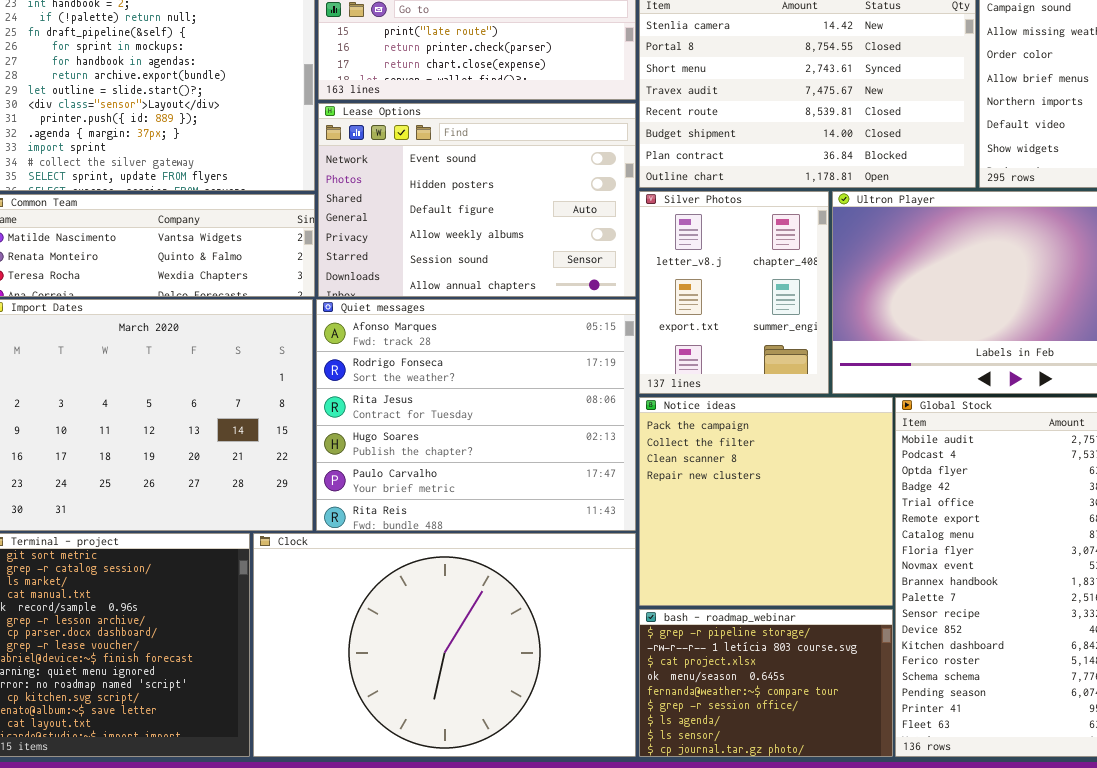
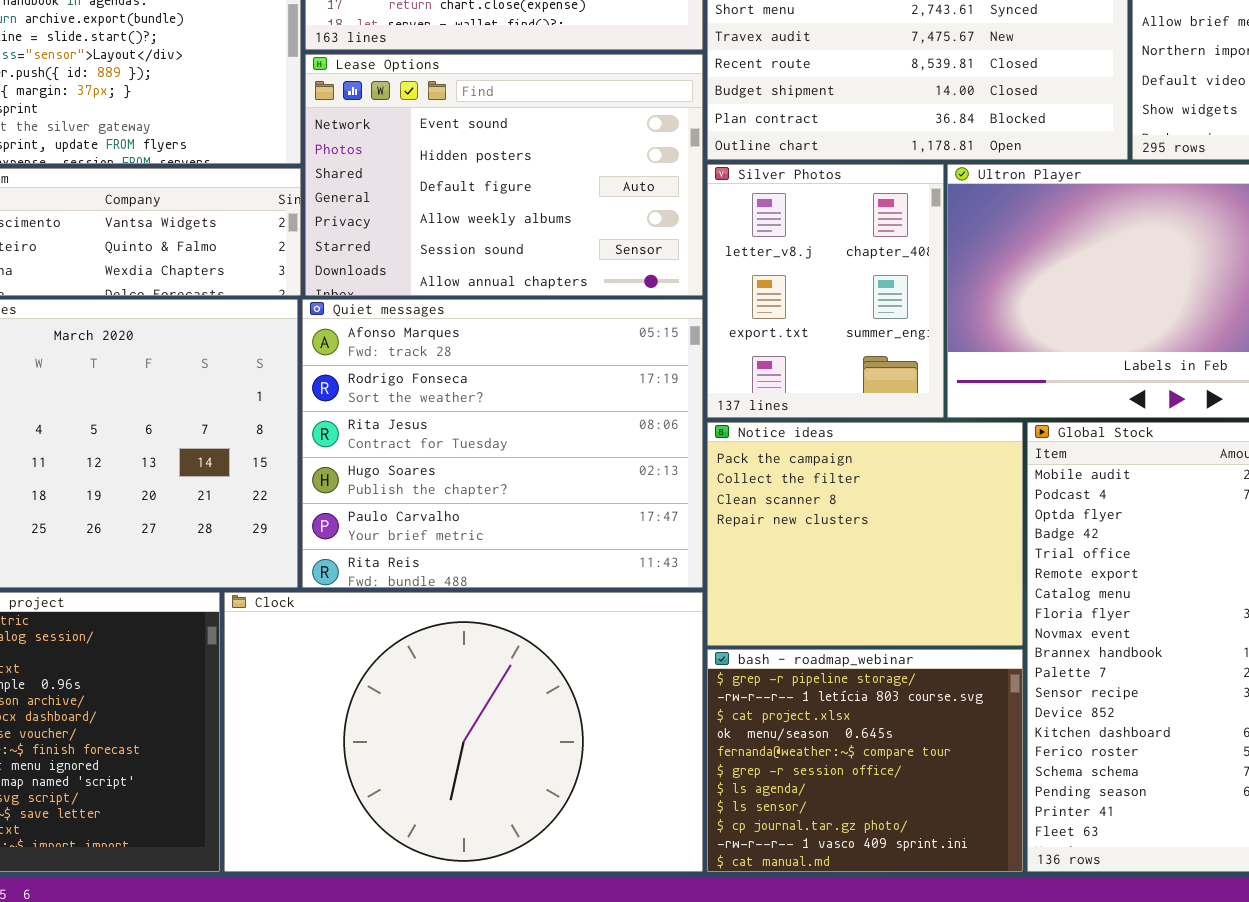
Notice ideas: [639,397,893,606] -> [707,422,1023,646], resized
bash - roadmap_webinar: [639,609,893,757] -> [707,649,1023,872], resized

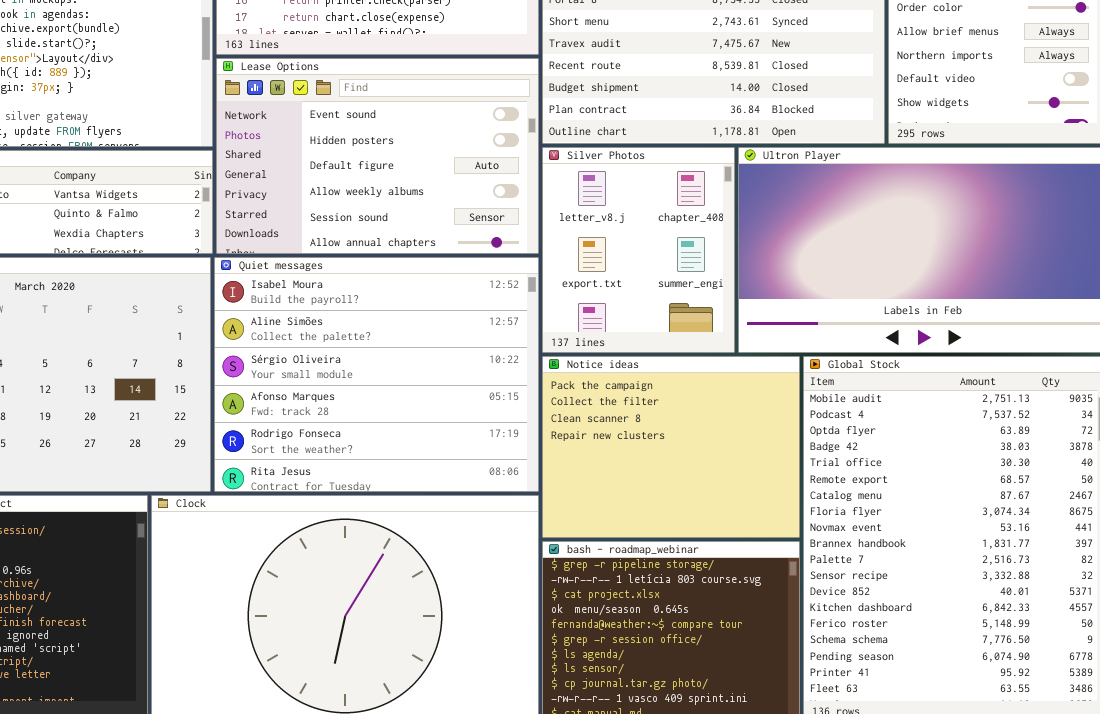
Quiet messages: [302,299,703,588] -> [214,257,539,492], scrolled up 3 rows

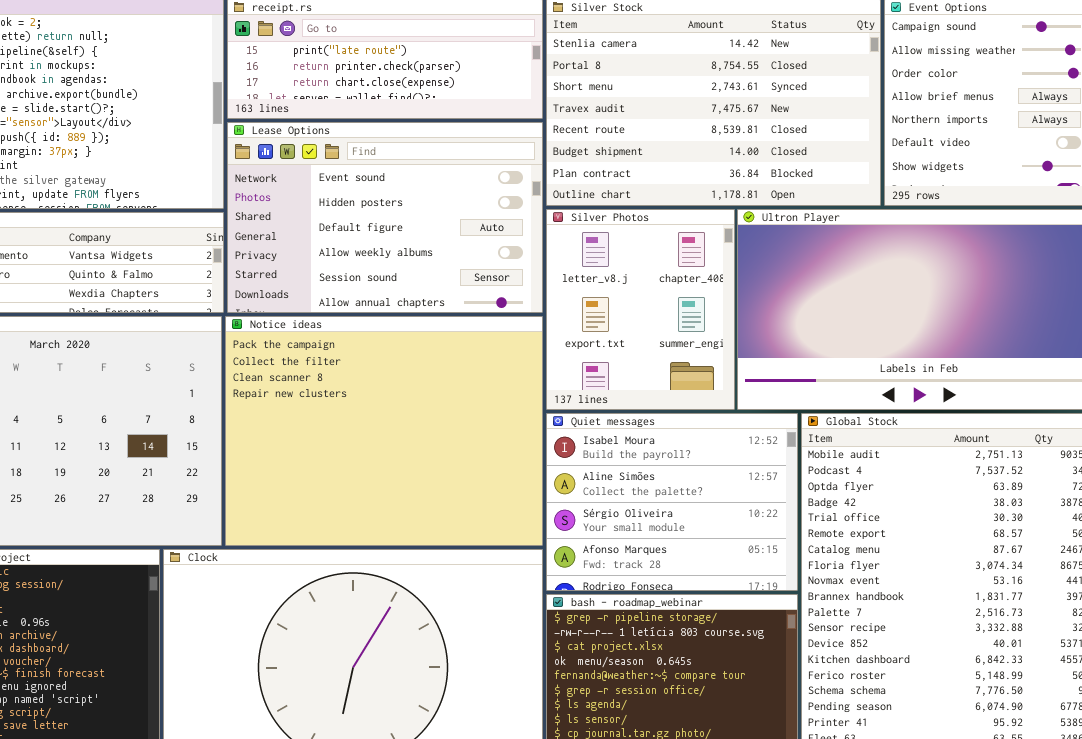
Quiet messages: [214,257,539,492] -> [546,413,798,591], moved, resized
Notice ideas: [542,356,800,538] -> [225,316,543,546], moved, resized

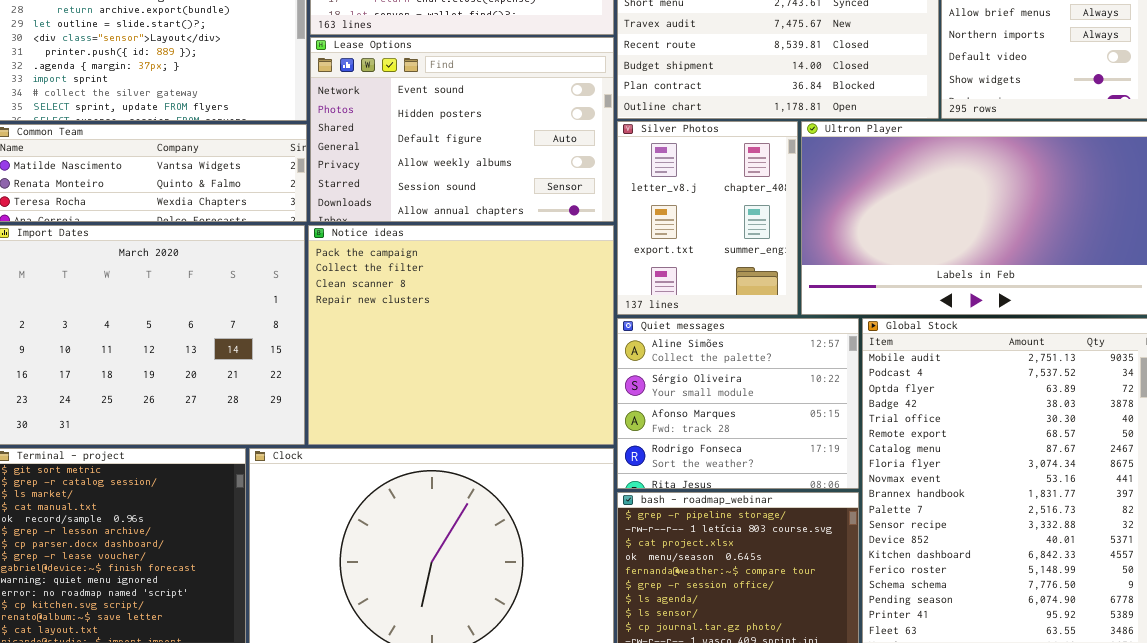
Quiet messages: [546,413,798,591] -> [617,318,859,489], scrolled down 1 row

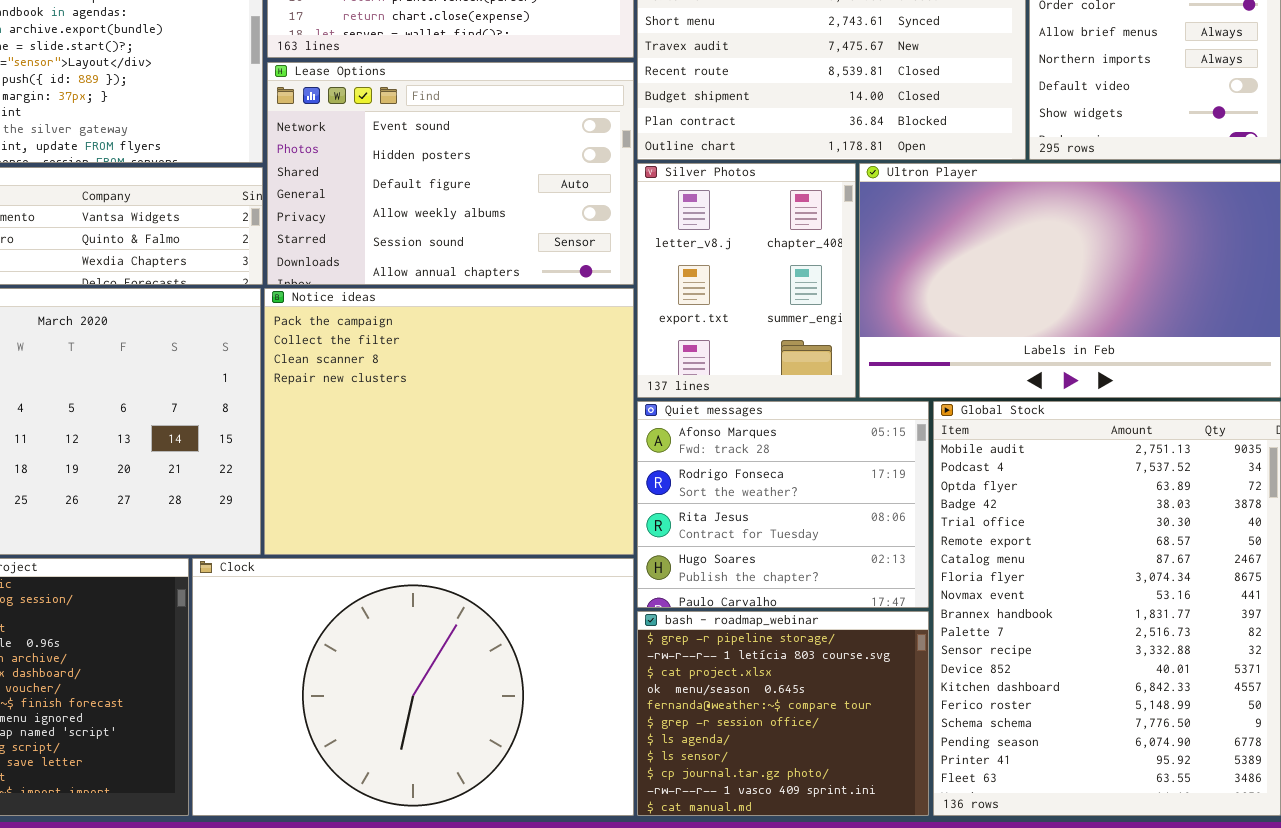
Quiet messages: [617,318,859,489] -> [637,401,929,608], scrolled down 2 rows

